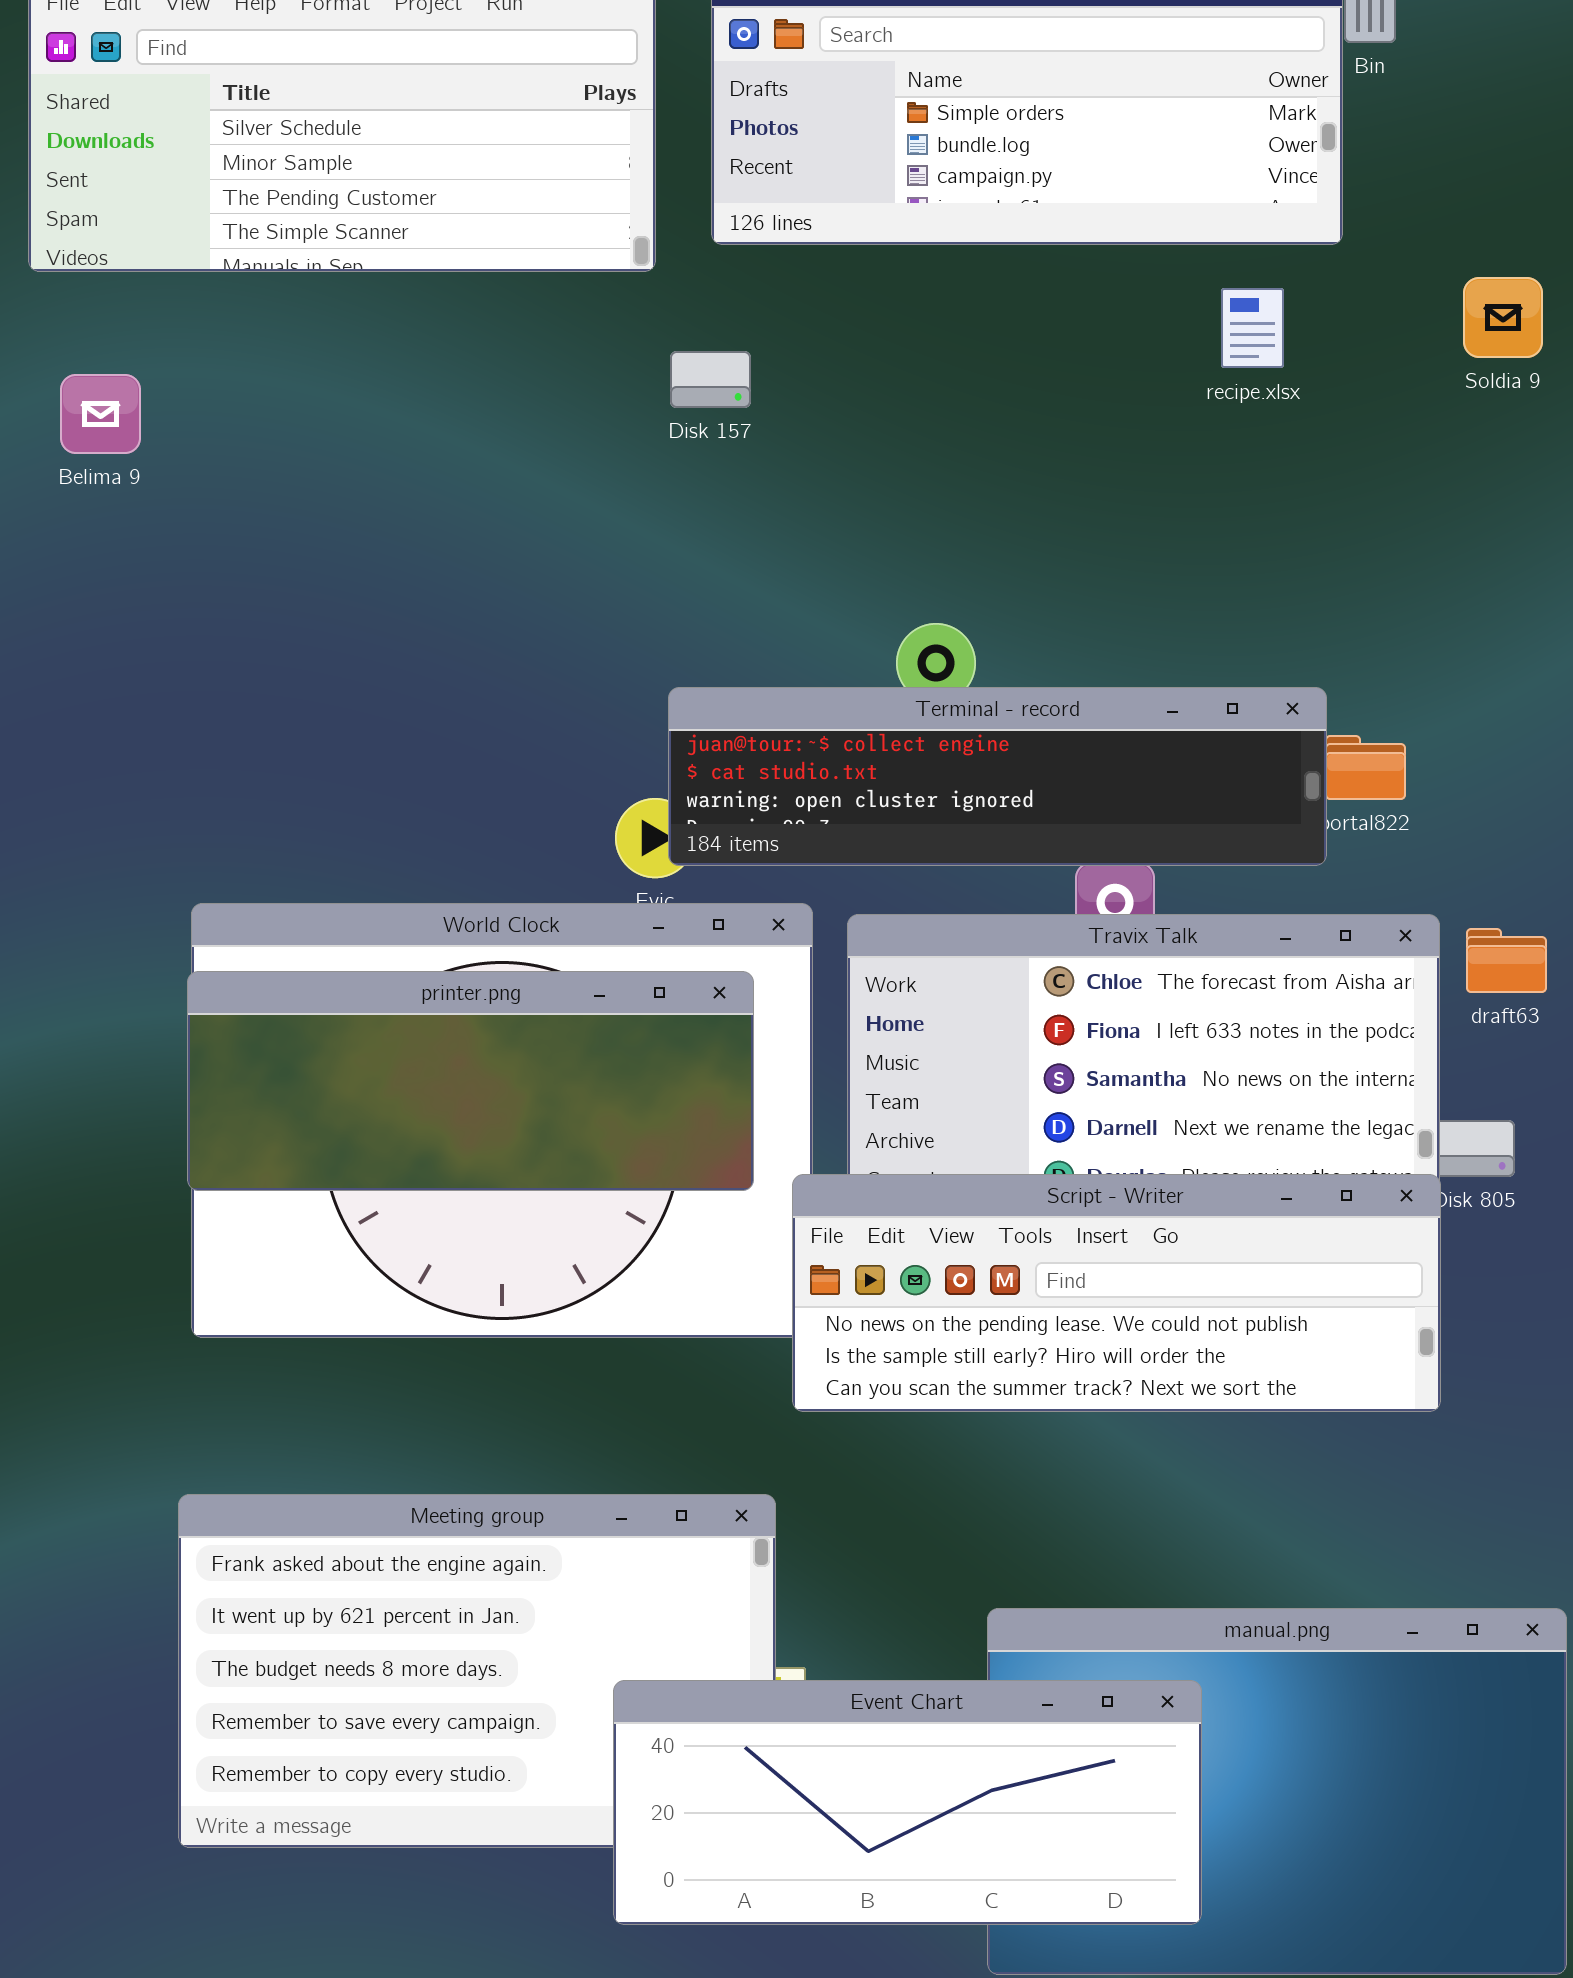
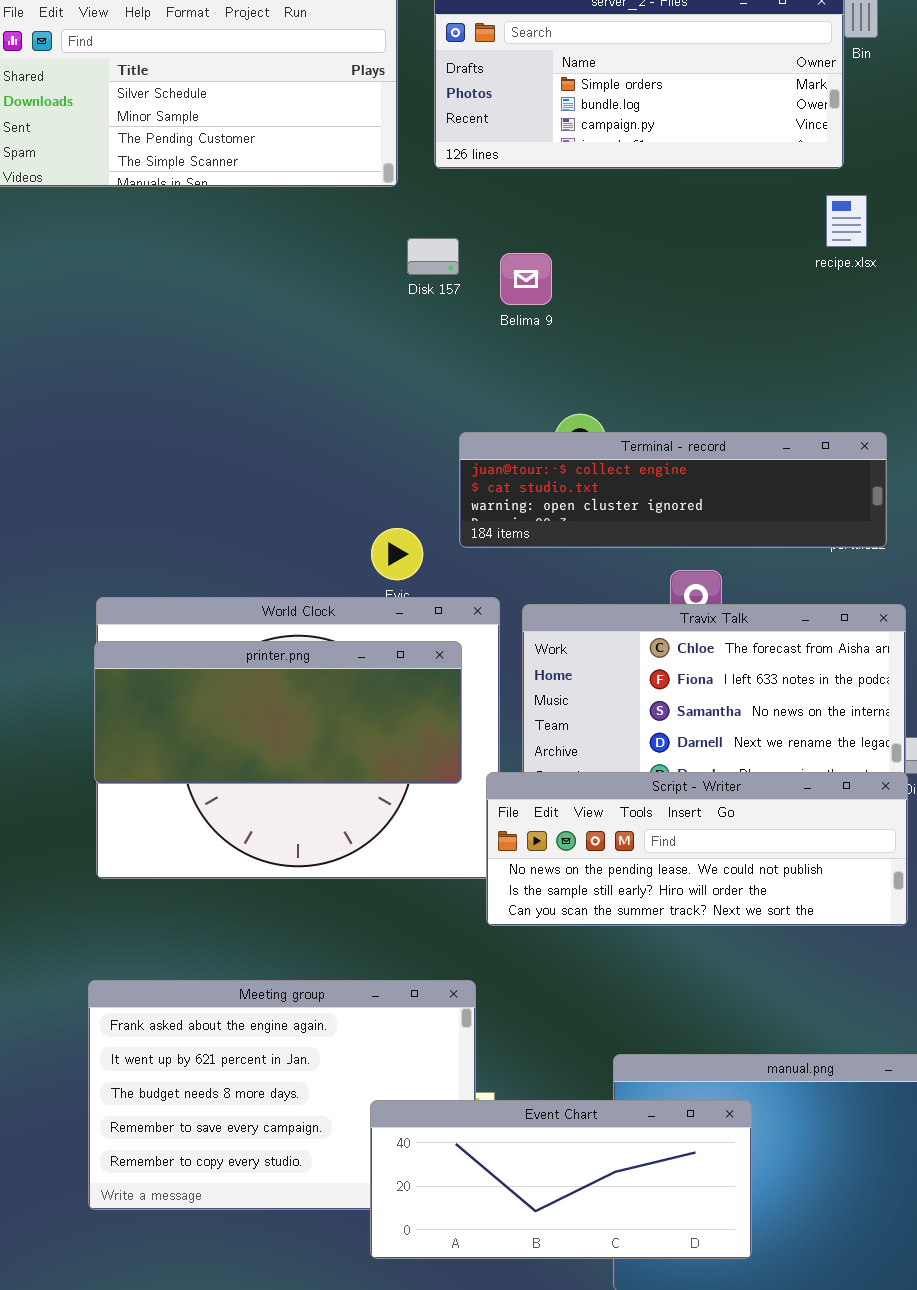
recipe.xlsx: [1221,288,1284,368] -> [826,195,867,247], moved
Belima 9: [60,374,141,454] -> [500,253,552,305], moved
Terminal - record: [668,687,1327,866] -> [459,432,887,548], moved

